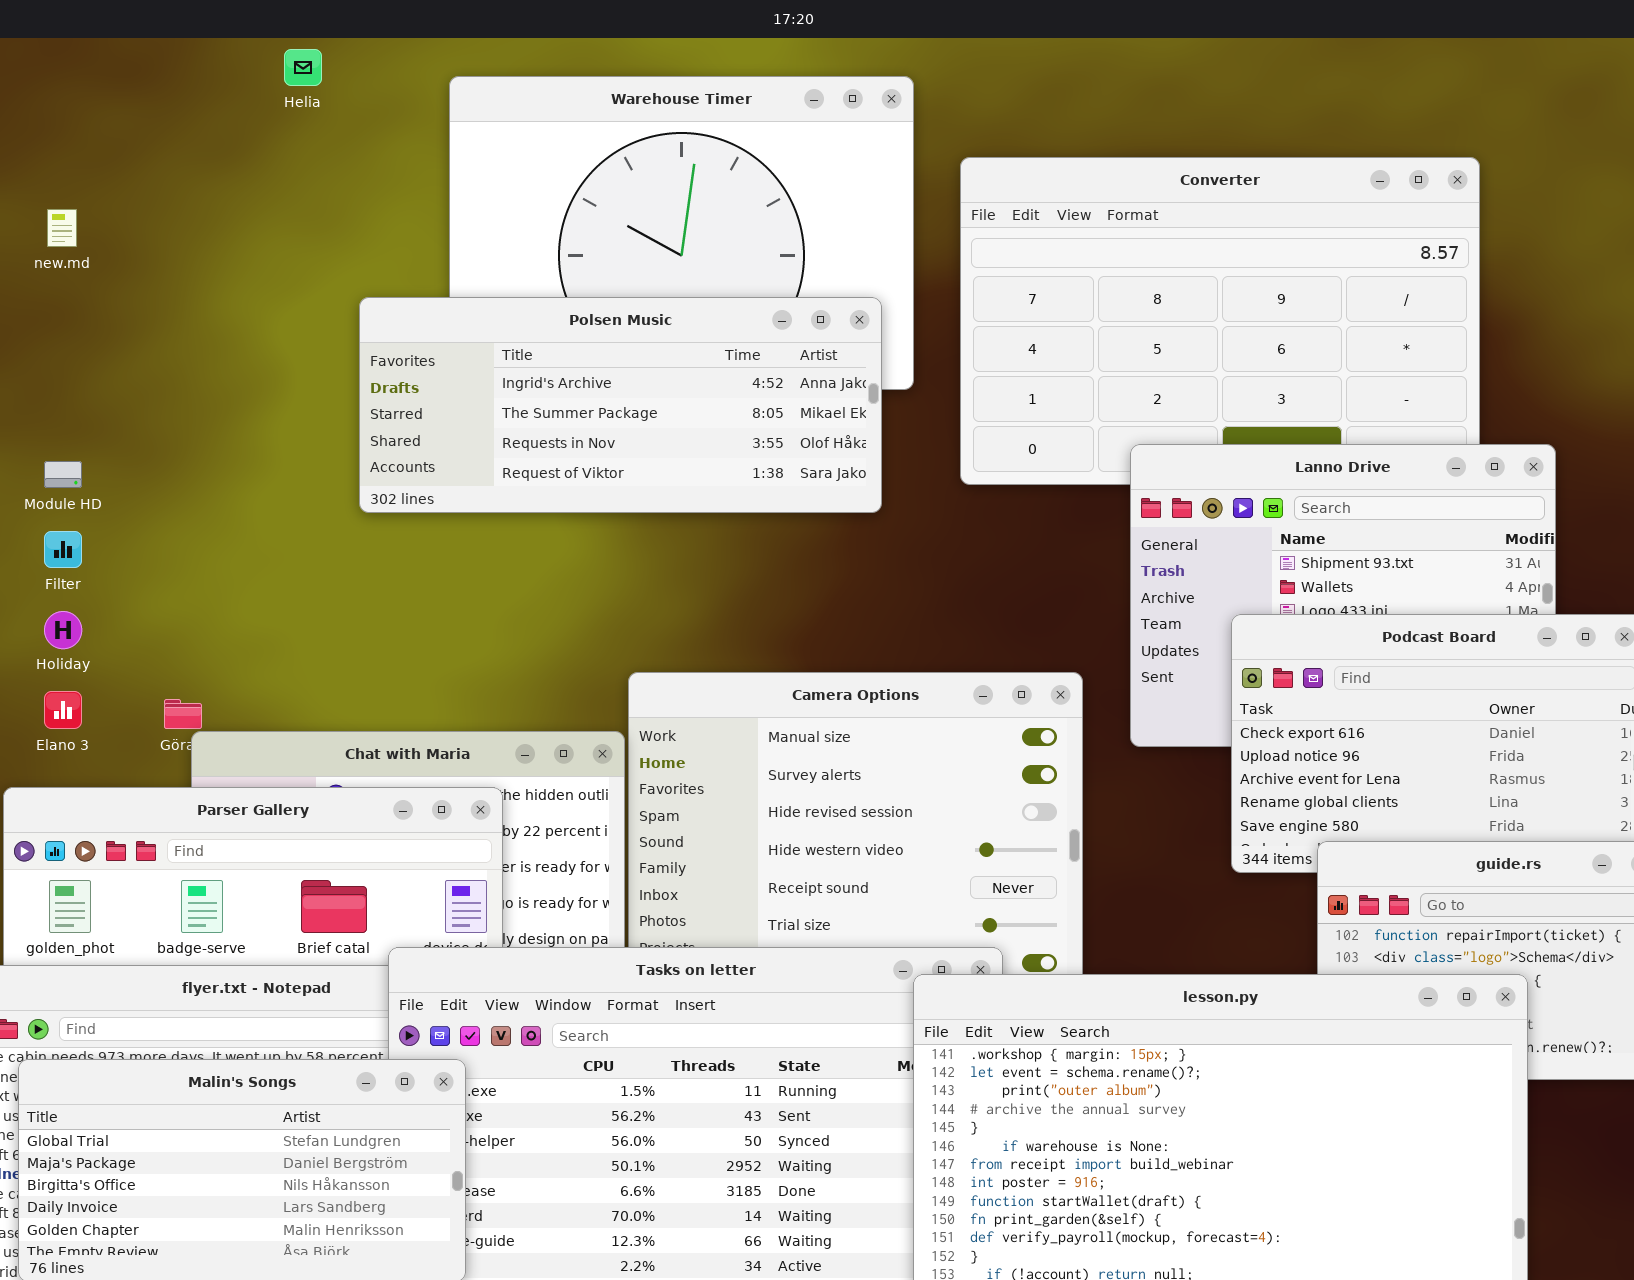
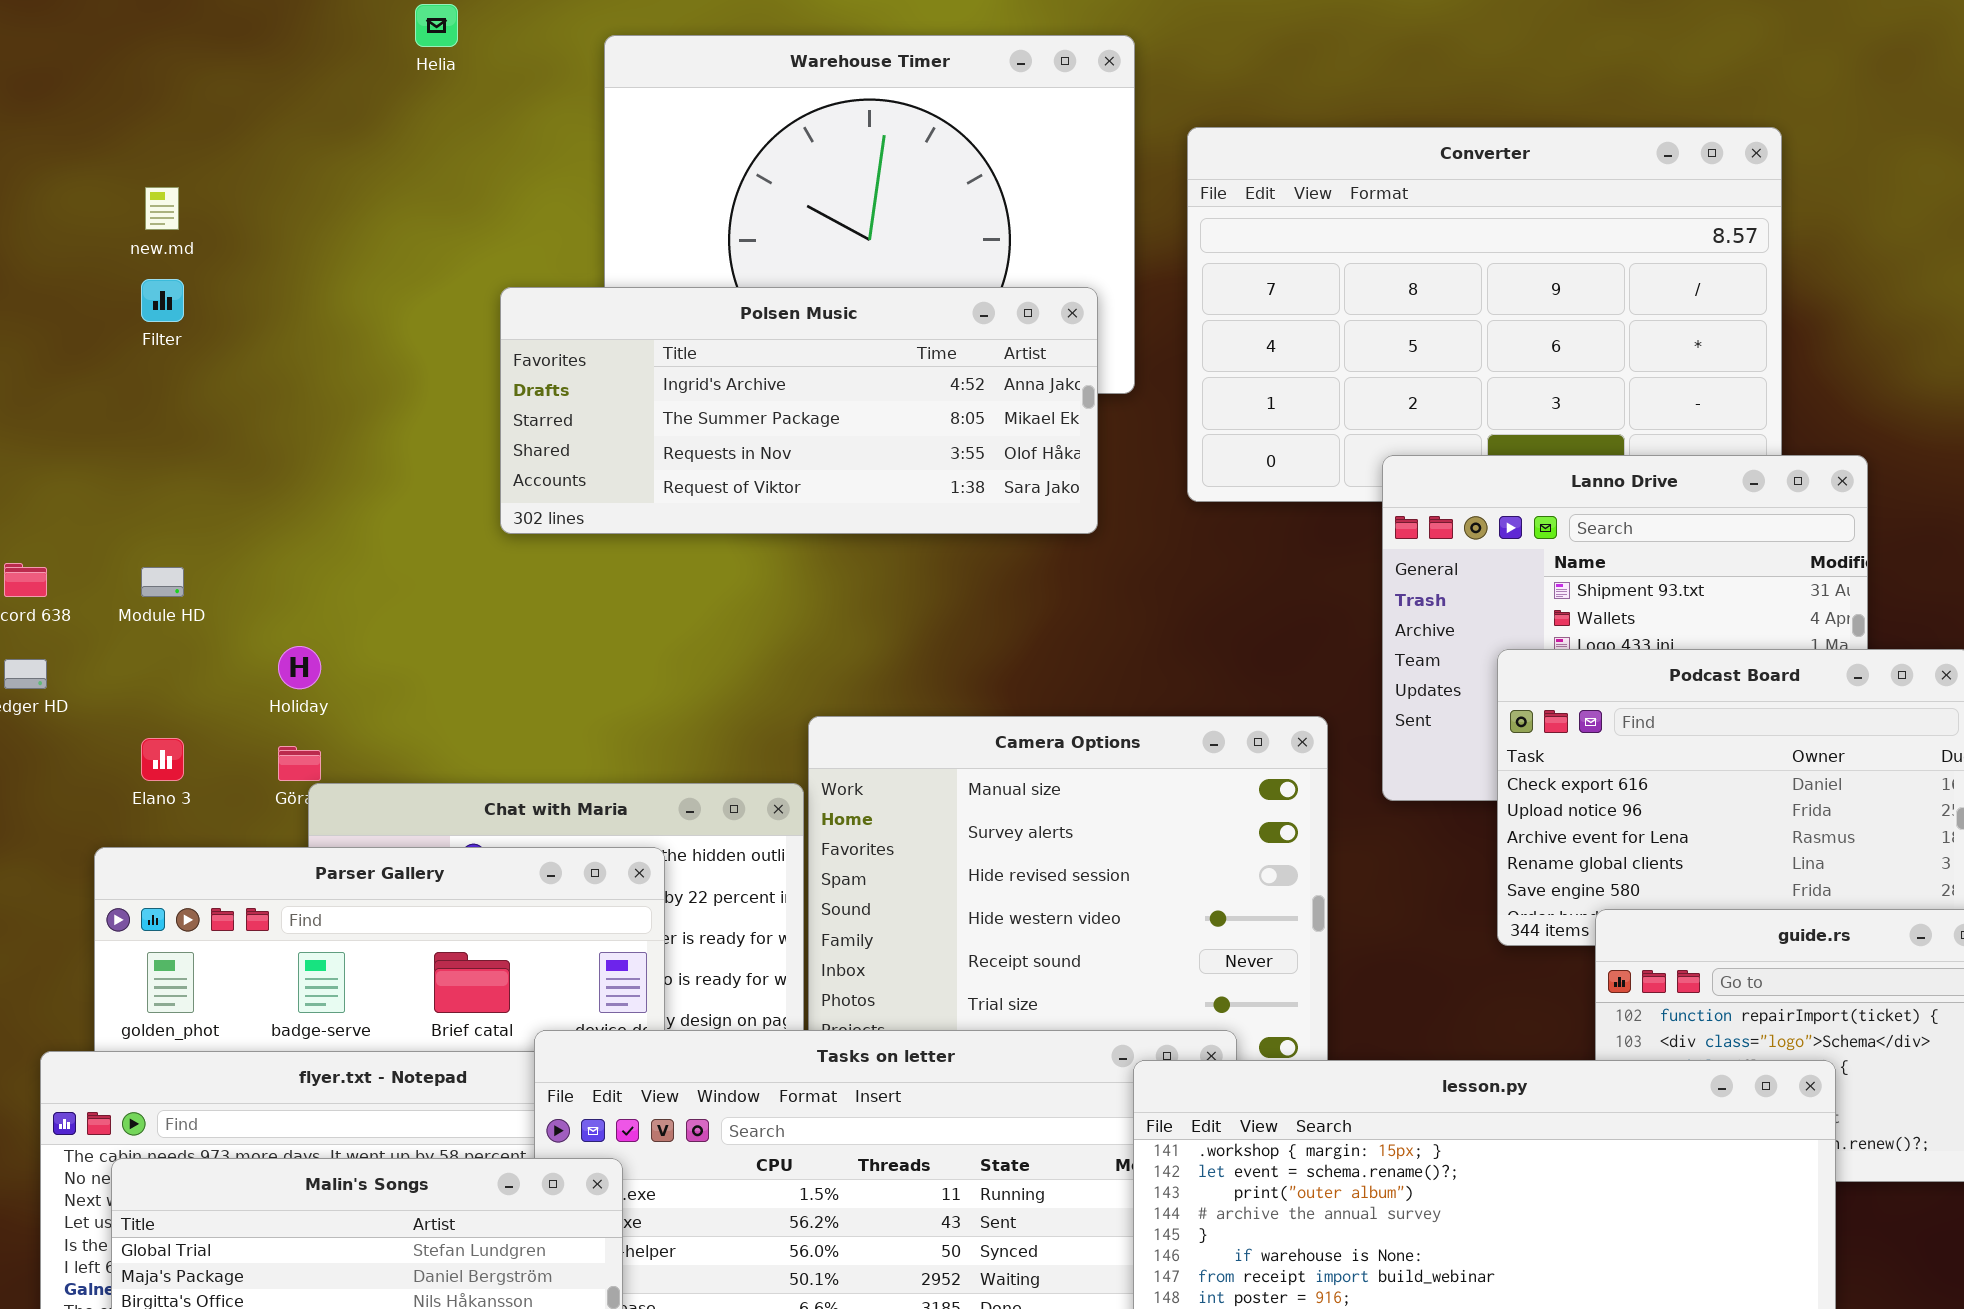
Module HD: [44,461,82,488] -> [141,567,184,597], moved
Filter: [44,531,82,568] -> [141,279,184,322], moved
Holiday: [44,611,82,649] -> [278,646,321,689], moved

